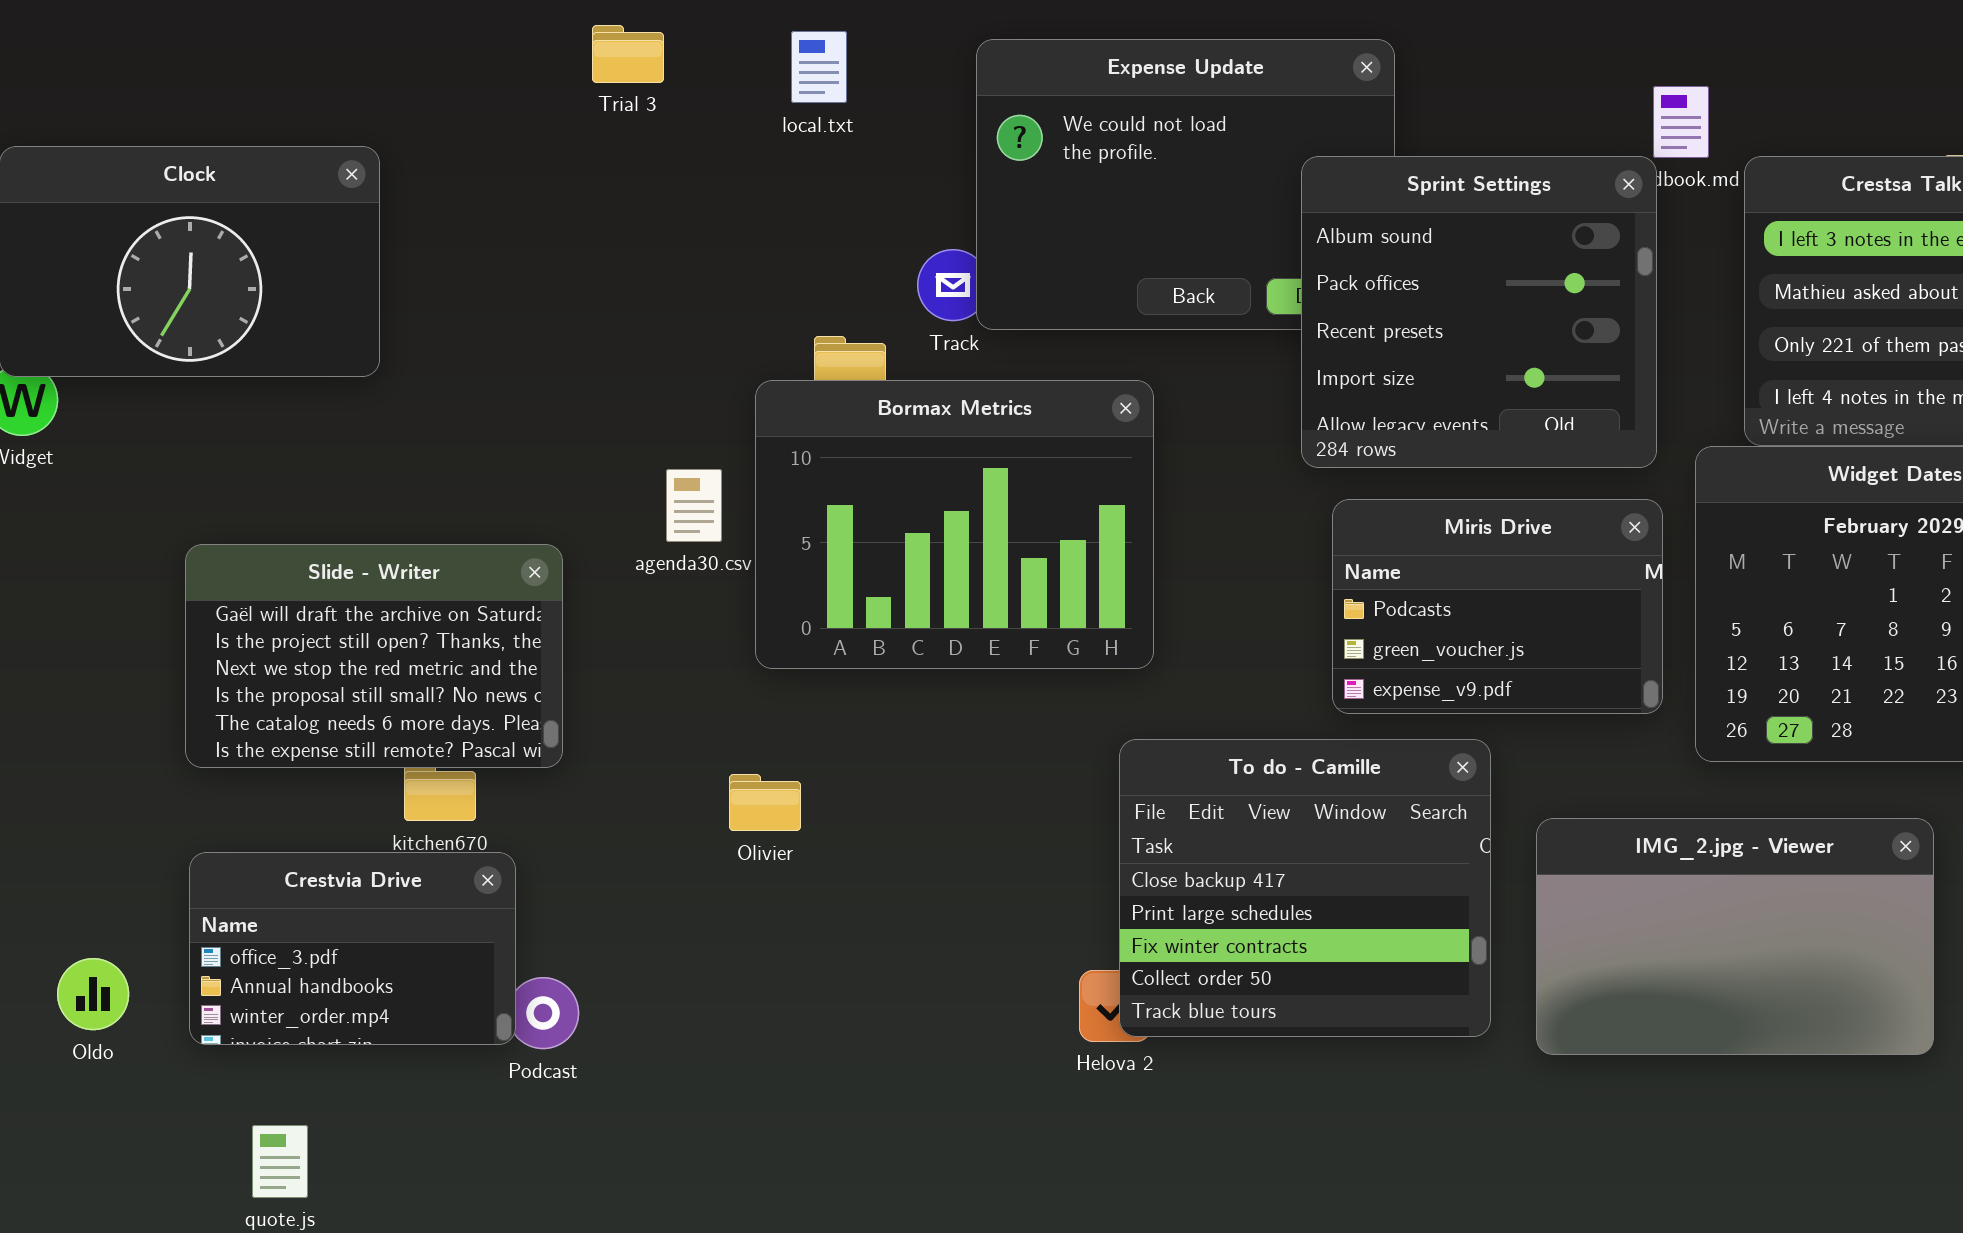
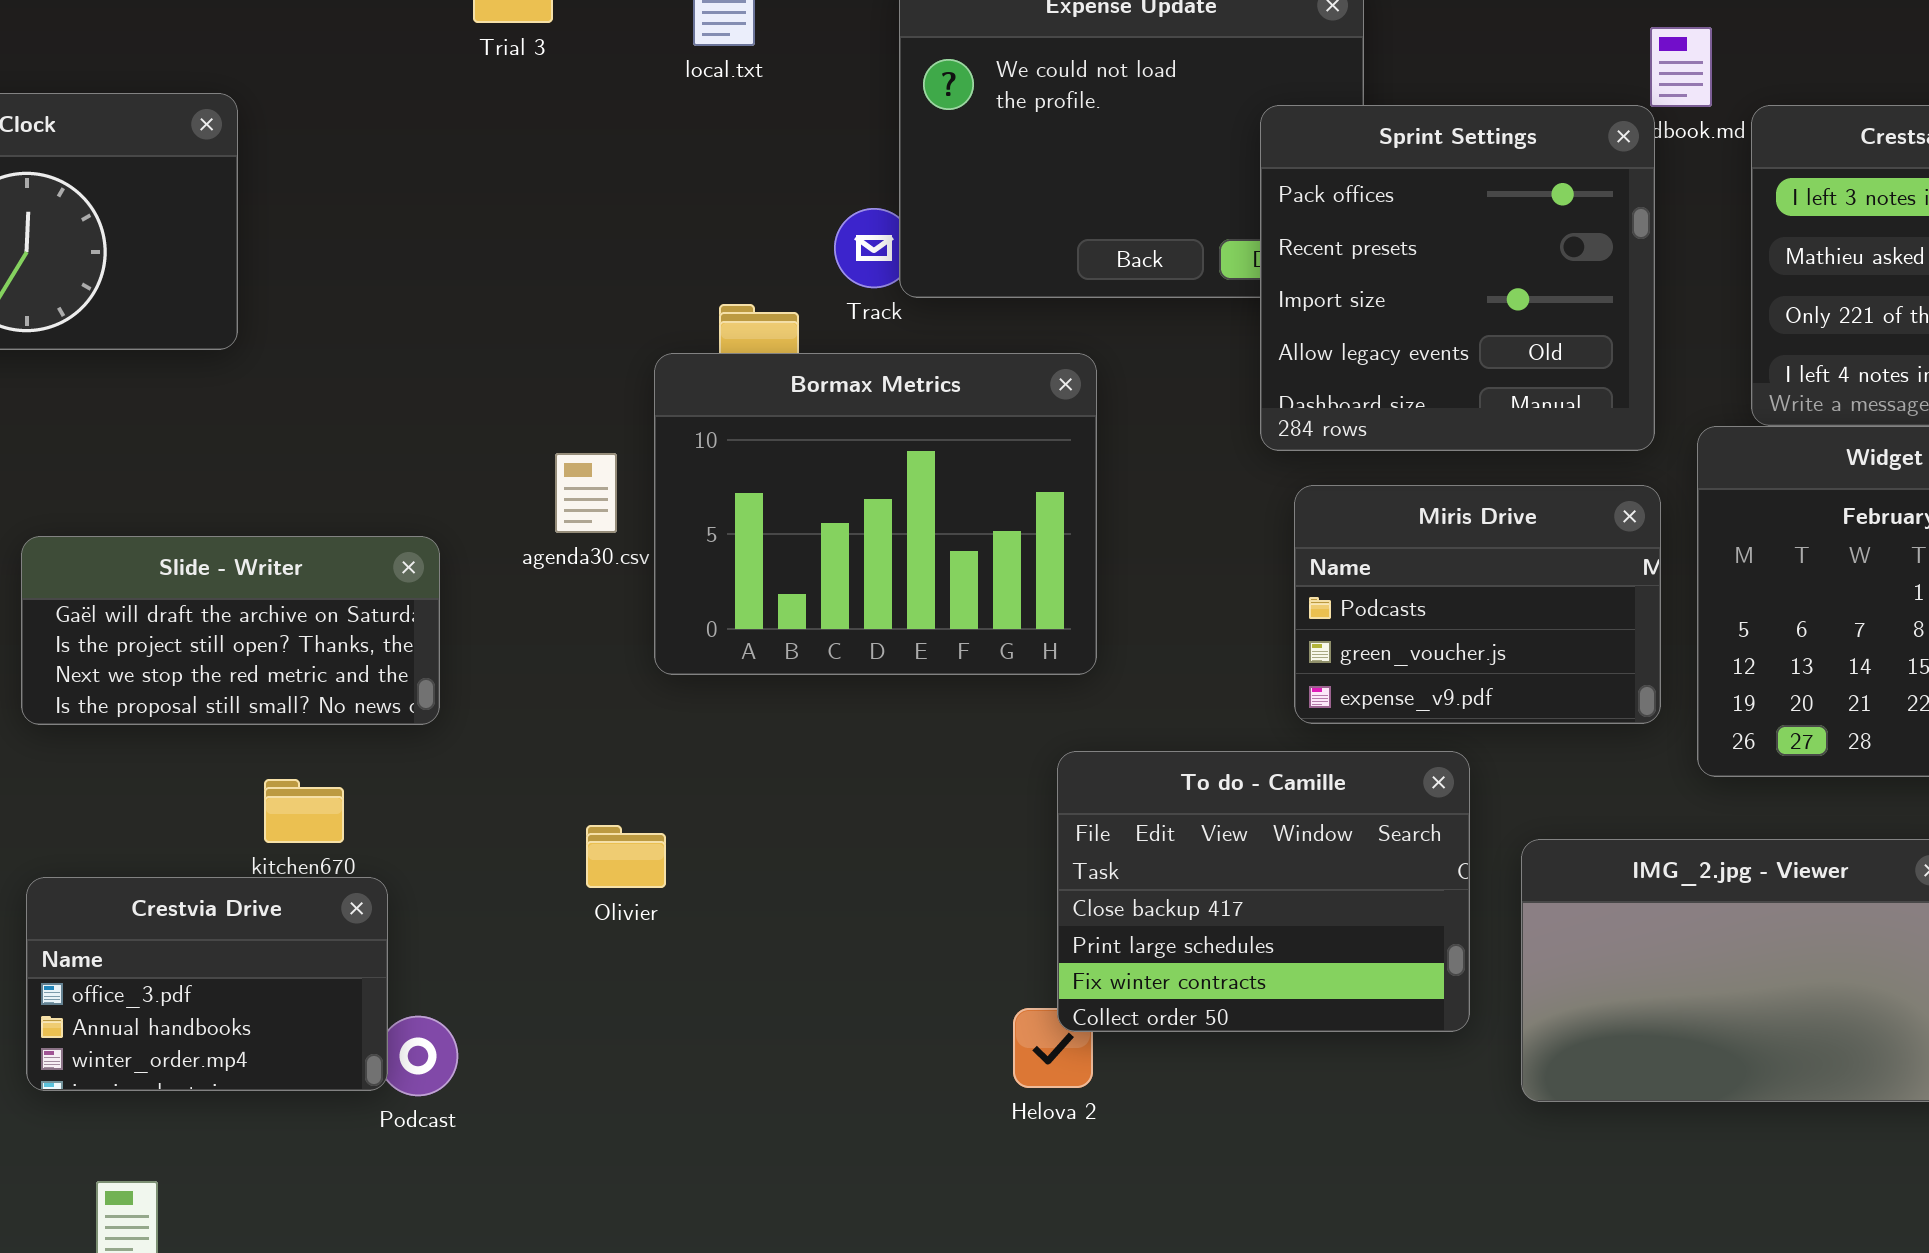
Sprint Settings: [1301,156,1657,468] -> [1260,105,1655,451], scrolled down 1 row
Slide - Writer: [185,544,563,768] -> [21,536,440,725], resized
To do - Camille: [1119,739,1491,1037] -> [1057,751,1470,1032], resized
Olivier: [729,774,801,831] -> [586,825,666,888], moved

